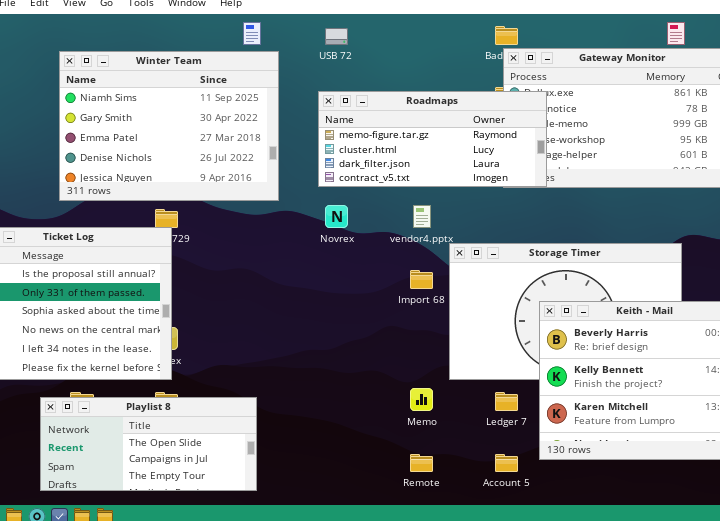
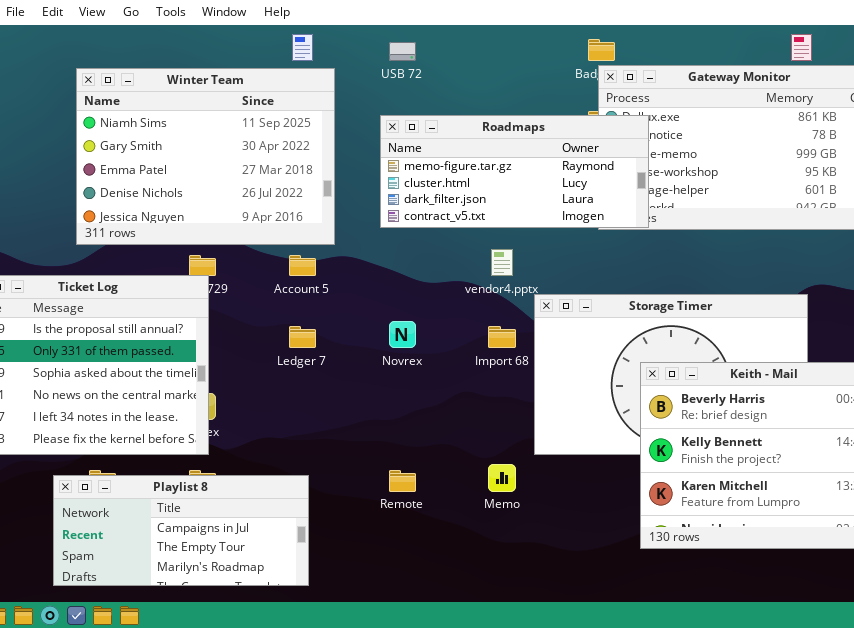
Novrex: [325,205,348,228] -> [389,321,416,348], moved
Ledger 7: [495,392,518,411] -> [289,326,316,348], moved
Playlist 8: [40,397,257,491] -> [53,475,309,586], scrolled down 1 row
Remote: [410,454,433,472] -> [389,470,416,492], moved
Account 5: [495,454,518,472] -> [289,255,316,276], moved

